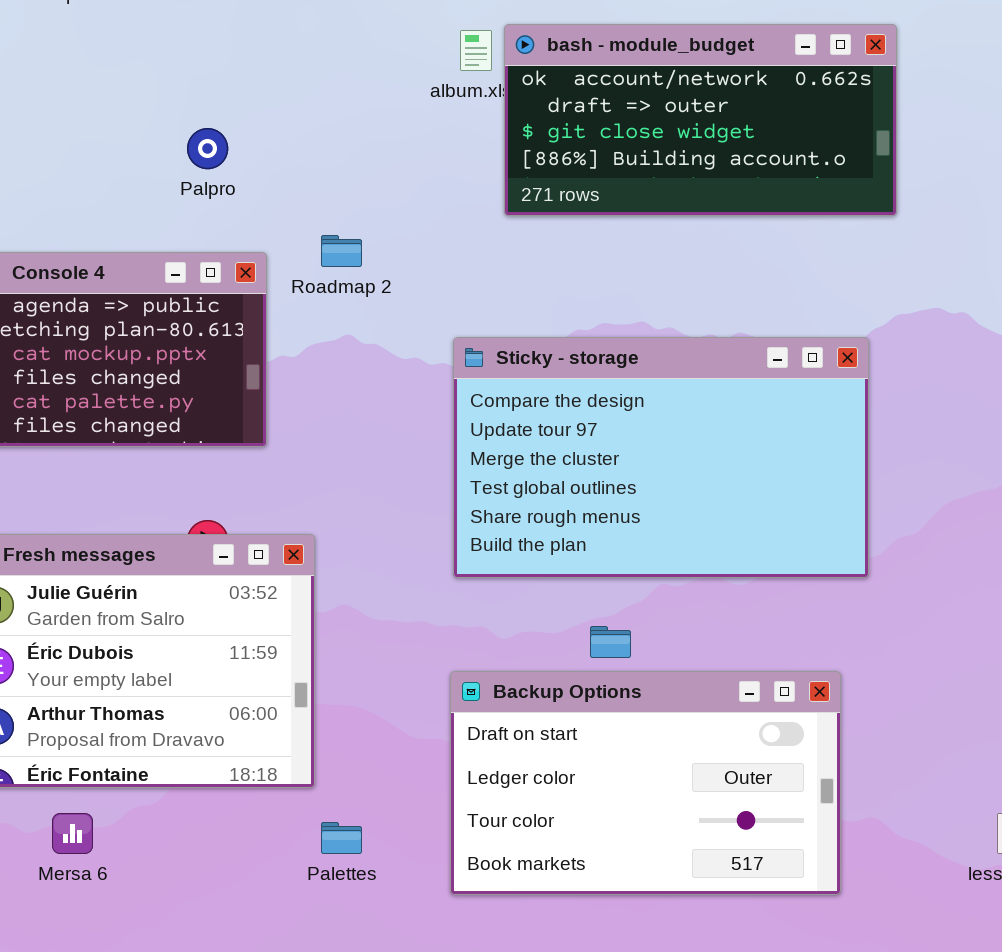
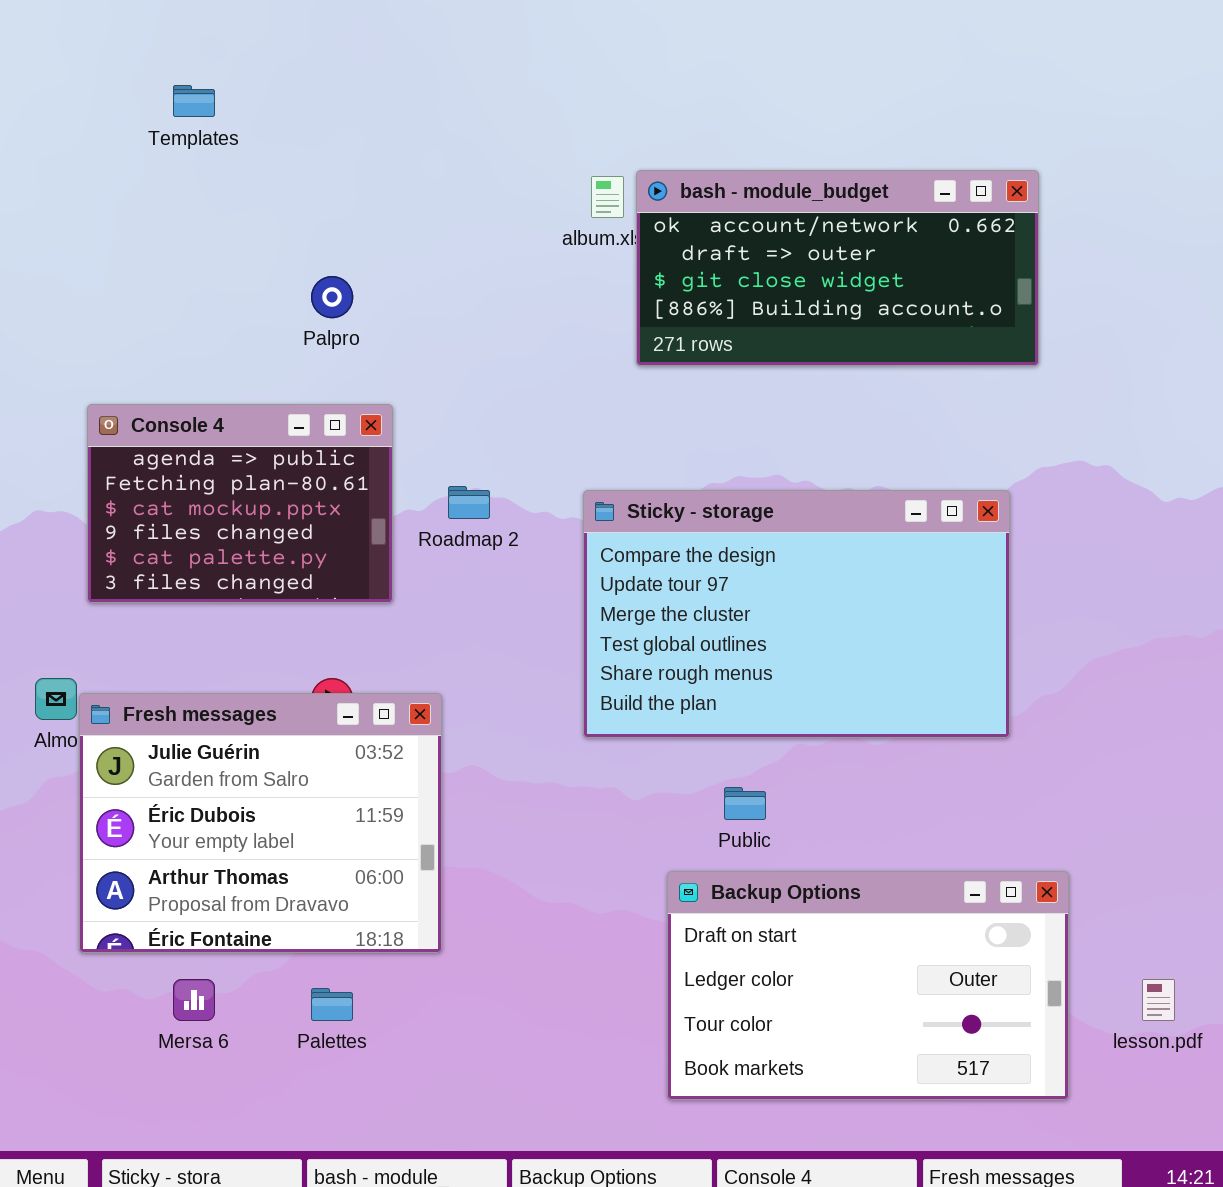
Roadmap 2: [321,235,362,267] -> [448,486,490,519], moved
Backup Options: [450,671,841,895] -> [667,871,1069,1100], moved
Palettes: [321,822,362,854] -> [311,988,353,1021], moved

